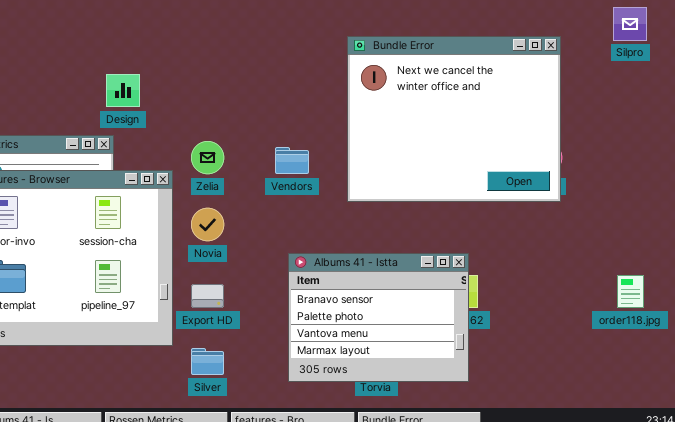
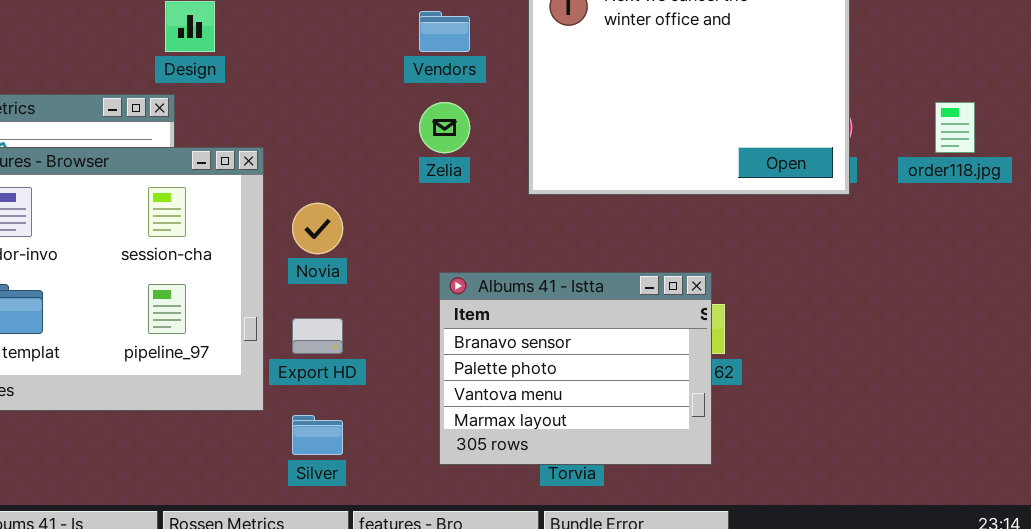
Zelia: [191,141,224,174] -> [419,102,470,153], moved
Vendors: [275,147,309,174] -> [419,11,470,52], moved
order118.jpg: [617,275,644,308] -> [935,102,975,153], moved

